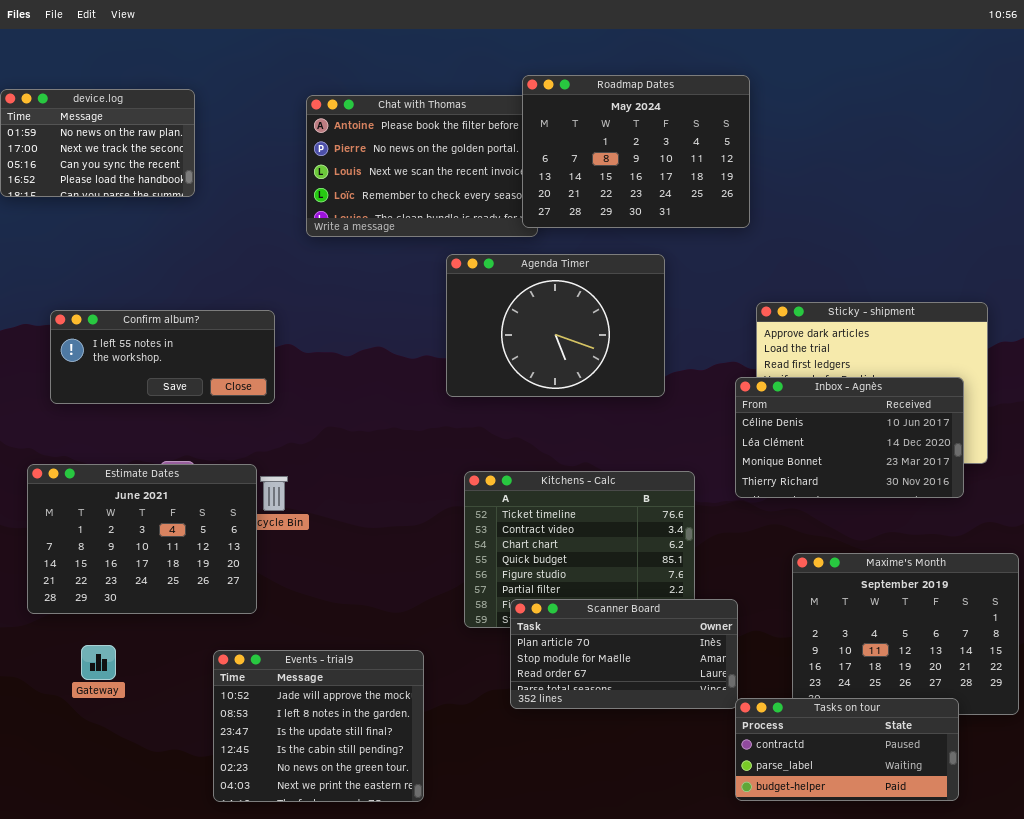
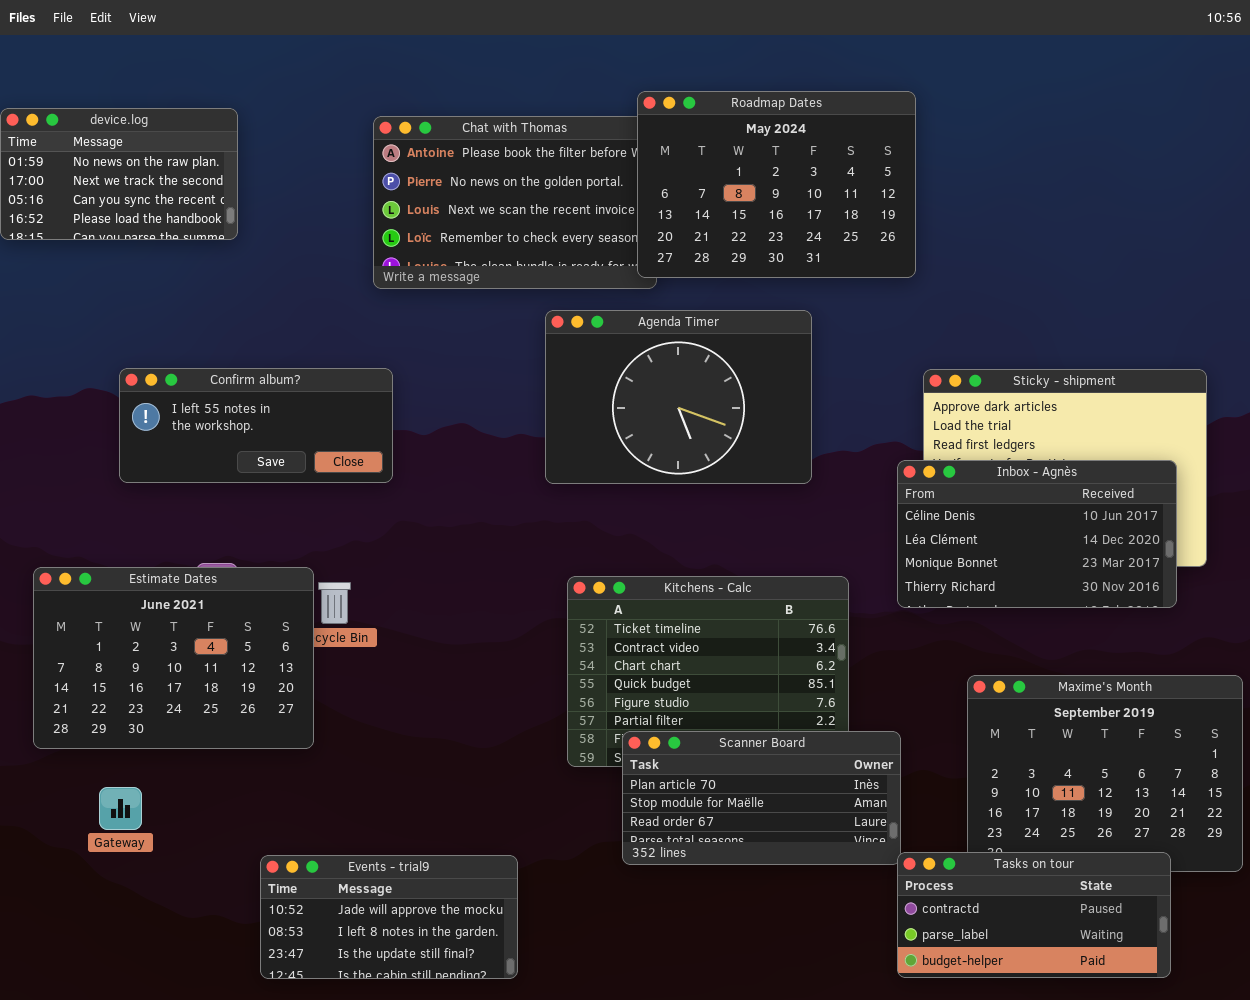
Confirm album?: [50,310,275,404] -> [119,368,393,483], moved
Events - trial9: [213,650,424,802] -> [260,855,518,979], resized

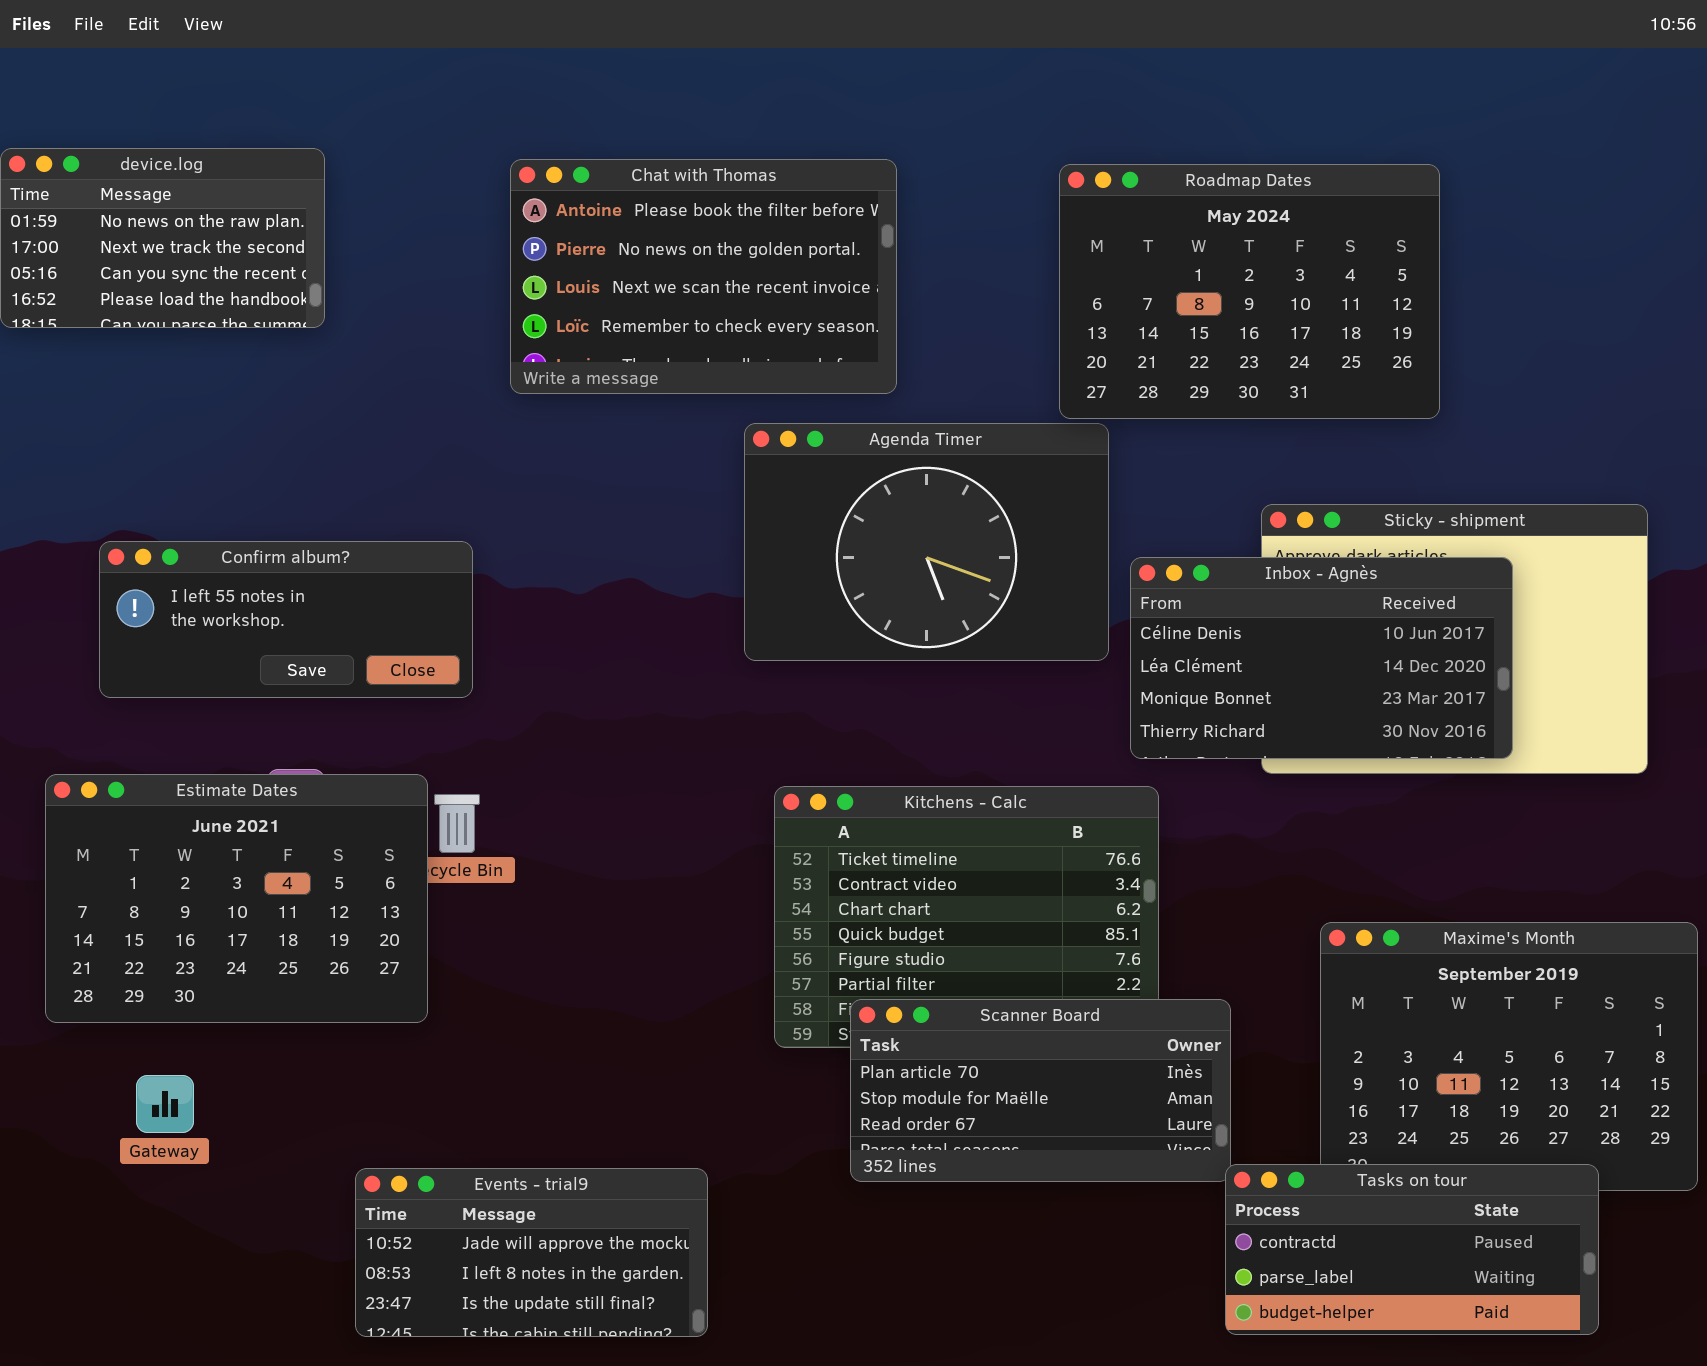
Roadmap Dates: [637,91,916,278] -> [1059,164,1440,419], moved
Confirm album?: [119,368,393,483] -> [99,541,473,698], moved
Inbox - Agnès: [897,460,1177,608] -> [1130,557,1513,759], moved

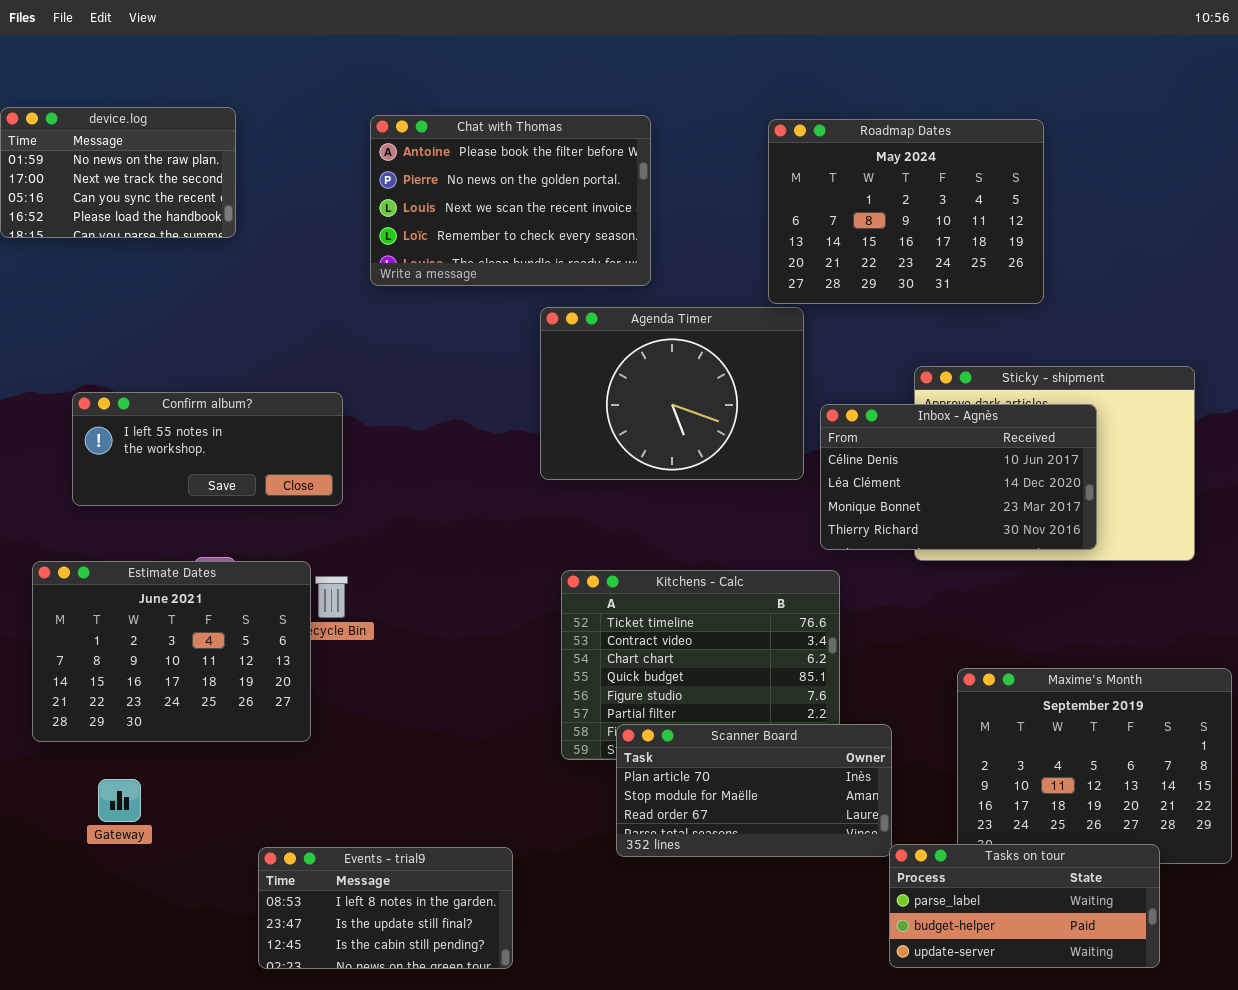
Tasks on tour: [1225,1164,1599,1335] -> [889,844,1160,968], scrolled down 1 row
Events - trial9: [355,1168,708,1337] -> [258,847,513,969], scrolled down 1 row

